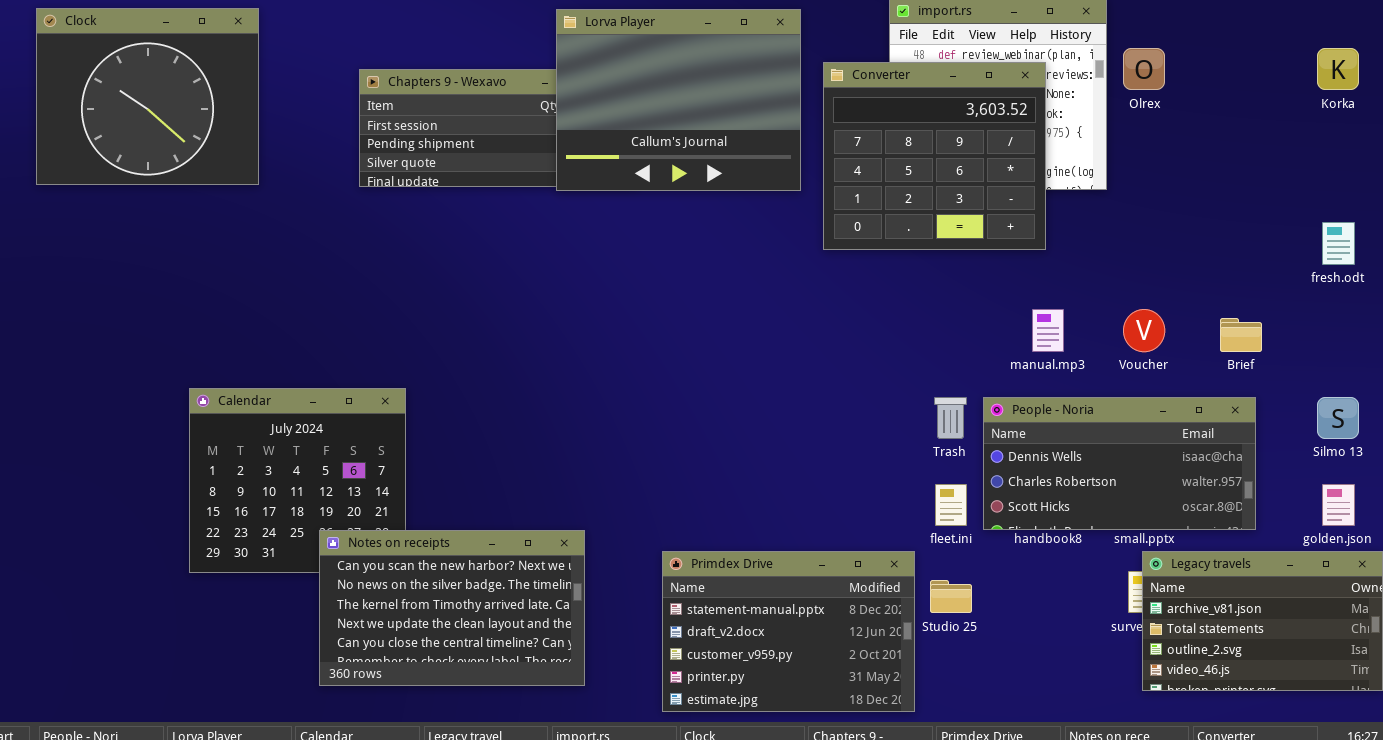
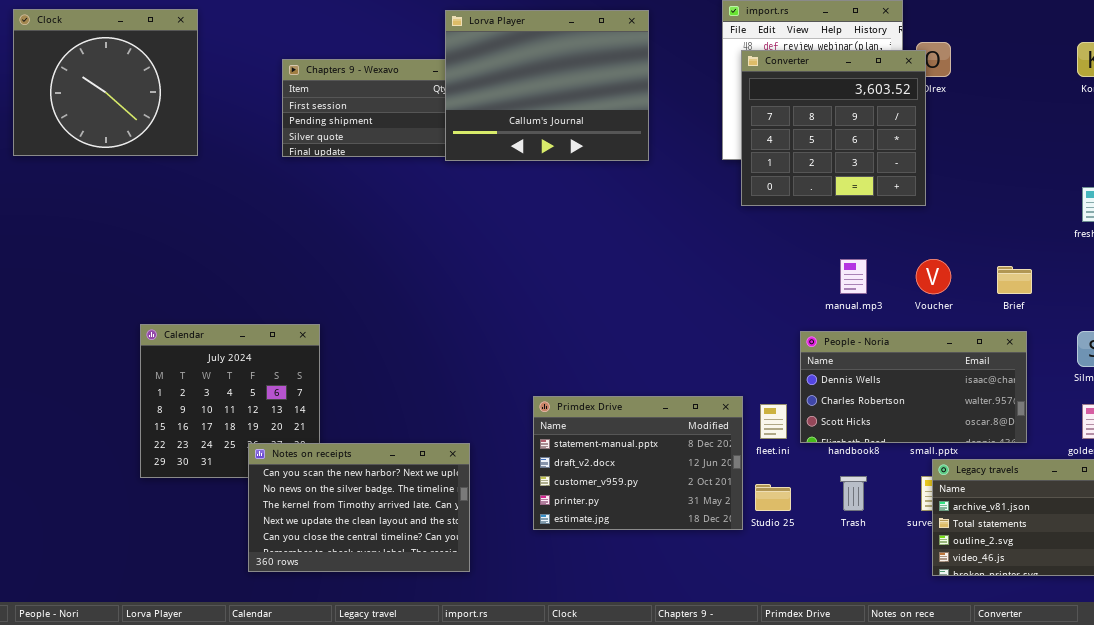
Converter: [823,62,1046,250] -> [741,50,926,206], moved
Trash: [934,397,967,439] -> [840,476,867,511], moved
Primdex Drive: [662,551,915,712] -> [533,396,743,530], moved

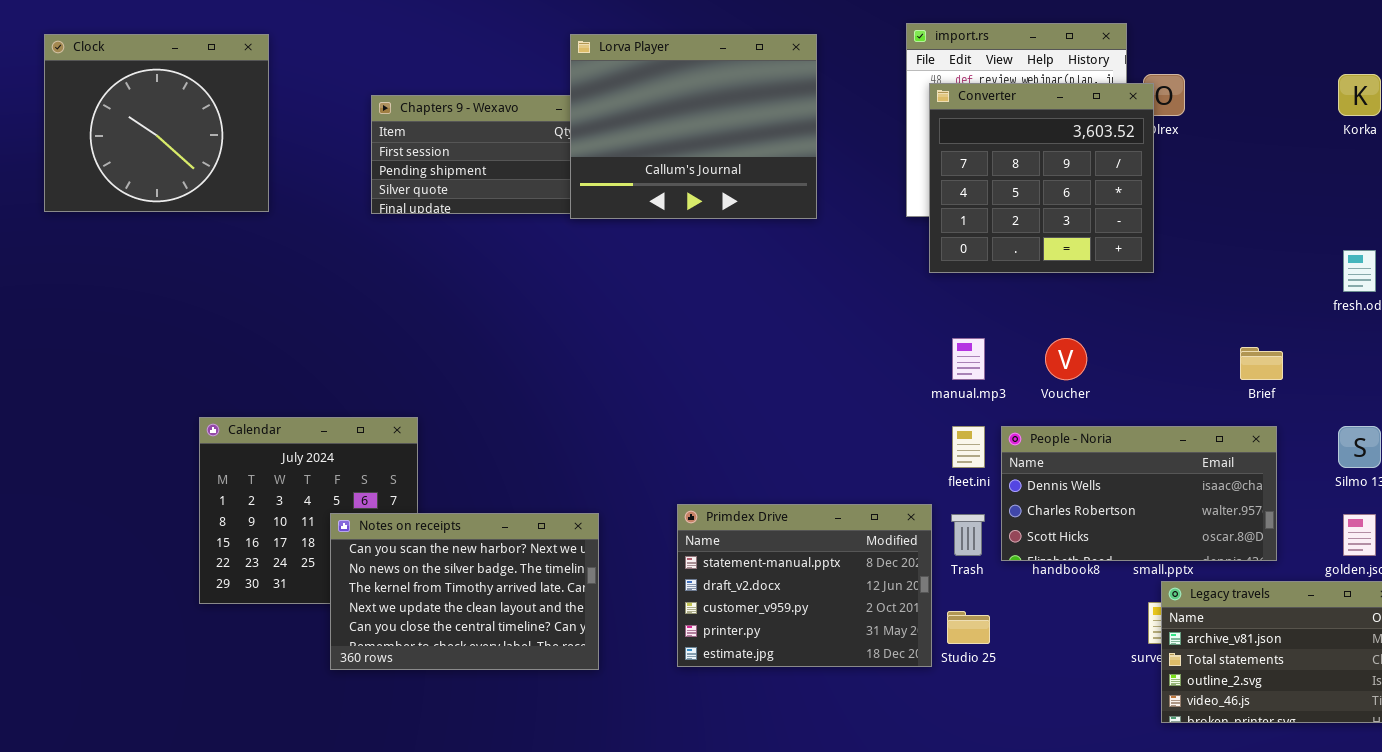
manual.mp3: [840,259,867,294] -> [952,338,985,380], moved
Voucher: [916,259,951,294] -> [1045,338,1087,380], moved
fleet.ini: [760,404,787,439] -> [952,426,985,468], moved
Notes on receipts: [248,443,470,572] -> [330,513,599,670], moved
Trash: [840,476,867,511] -> [951,514,985,556], moved

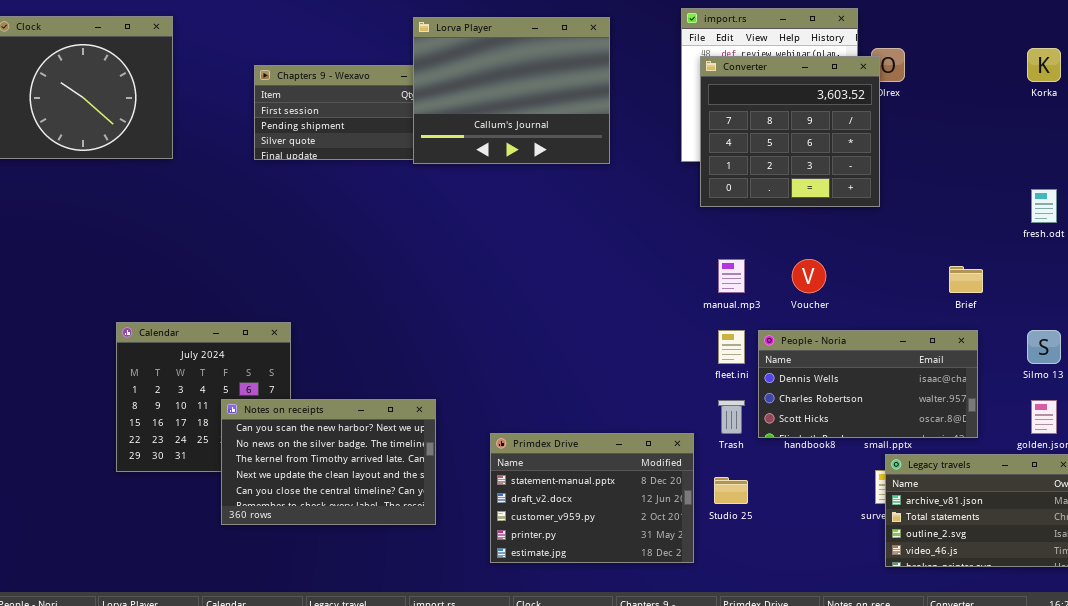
Primdex Drive: [677,504,932,667] -> [490,433,694,563], moved

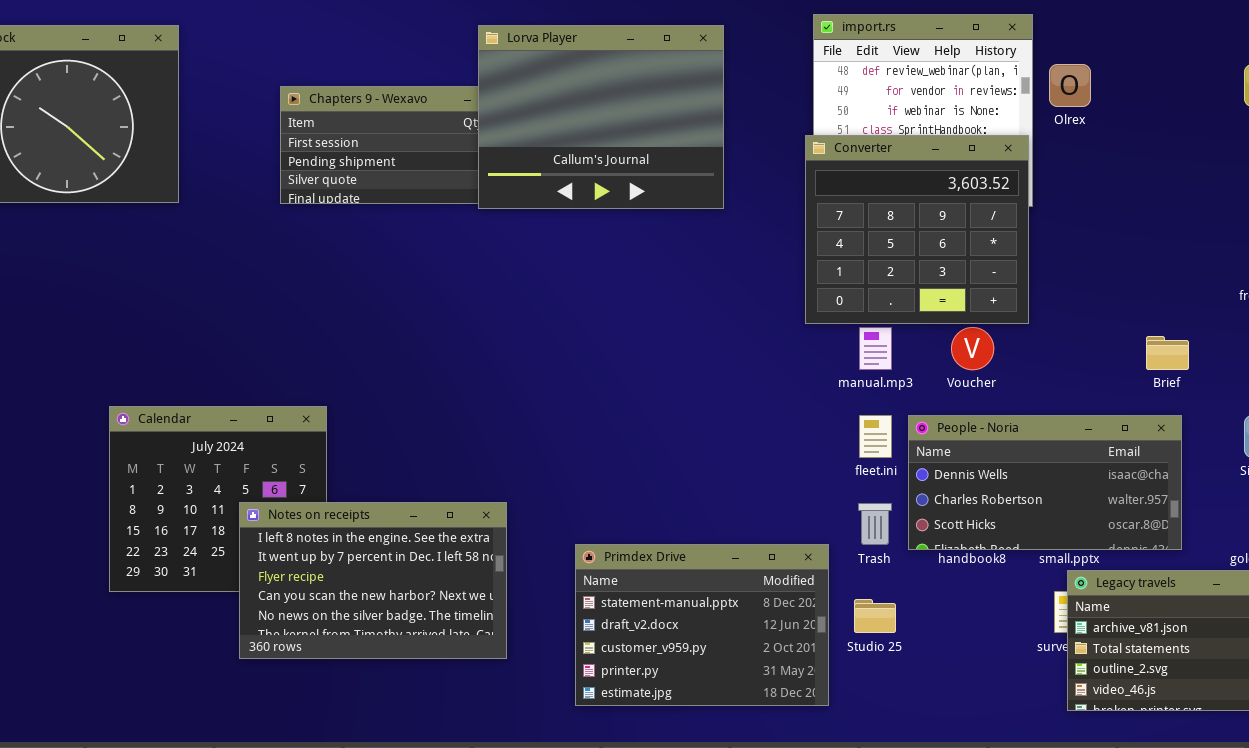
Converter: [700,56,880,207] -> [805,135,1029,324], moved
Notes on receipts: [221,399,436,525] -> [239,502,507,659], scrolled up 3 rows

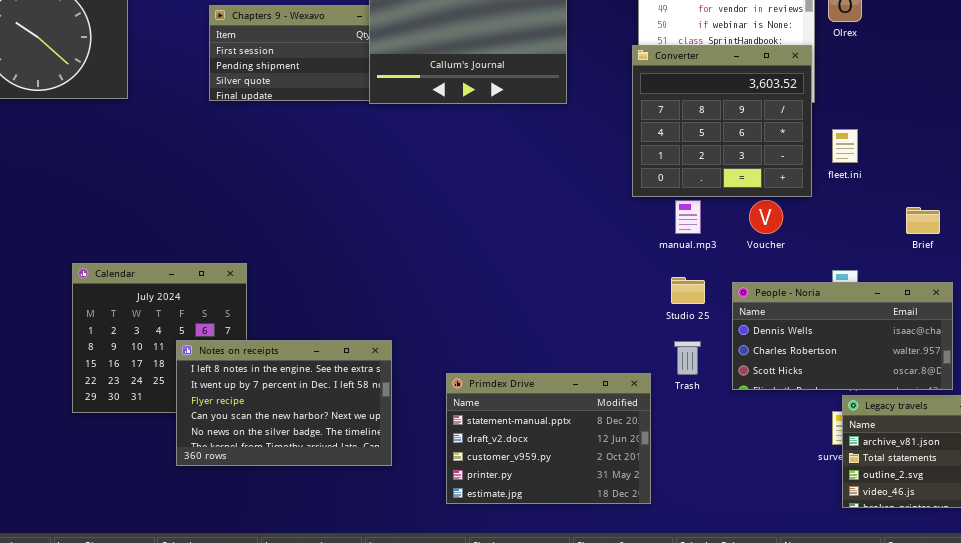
fleet.ini: [859,415,892,458] -> [832,129,858,163], moved
People - Noria: [908,415,1182,550] -> [732,282,953,390], moved
Studio 25: [854,599,896,633] -> [671,277,705,304], moved

